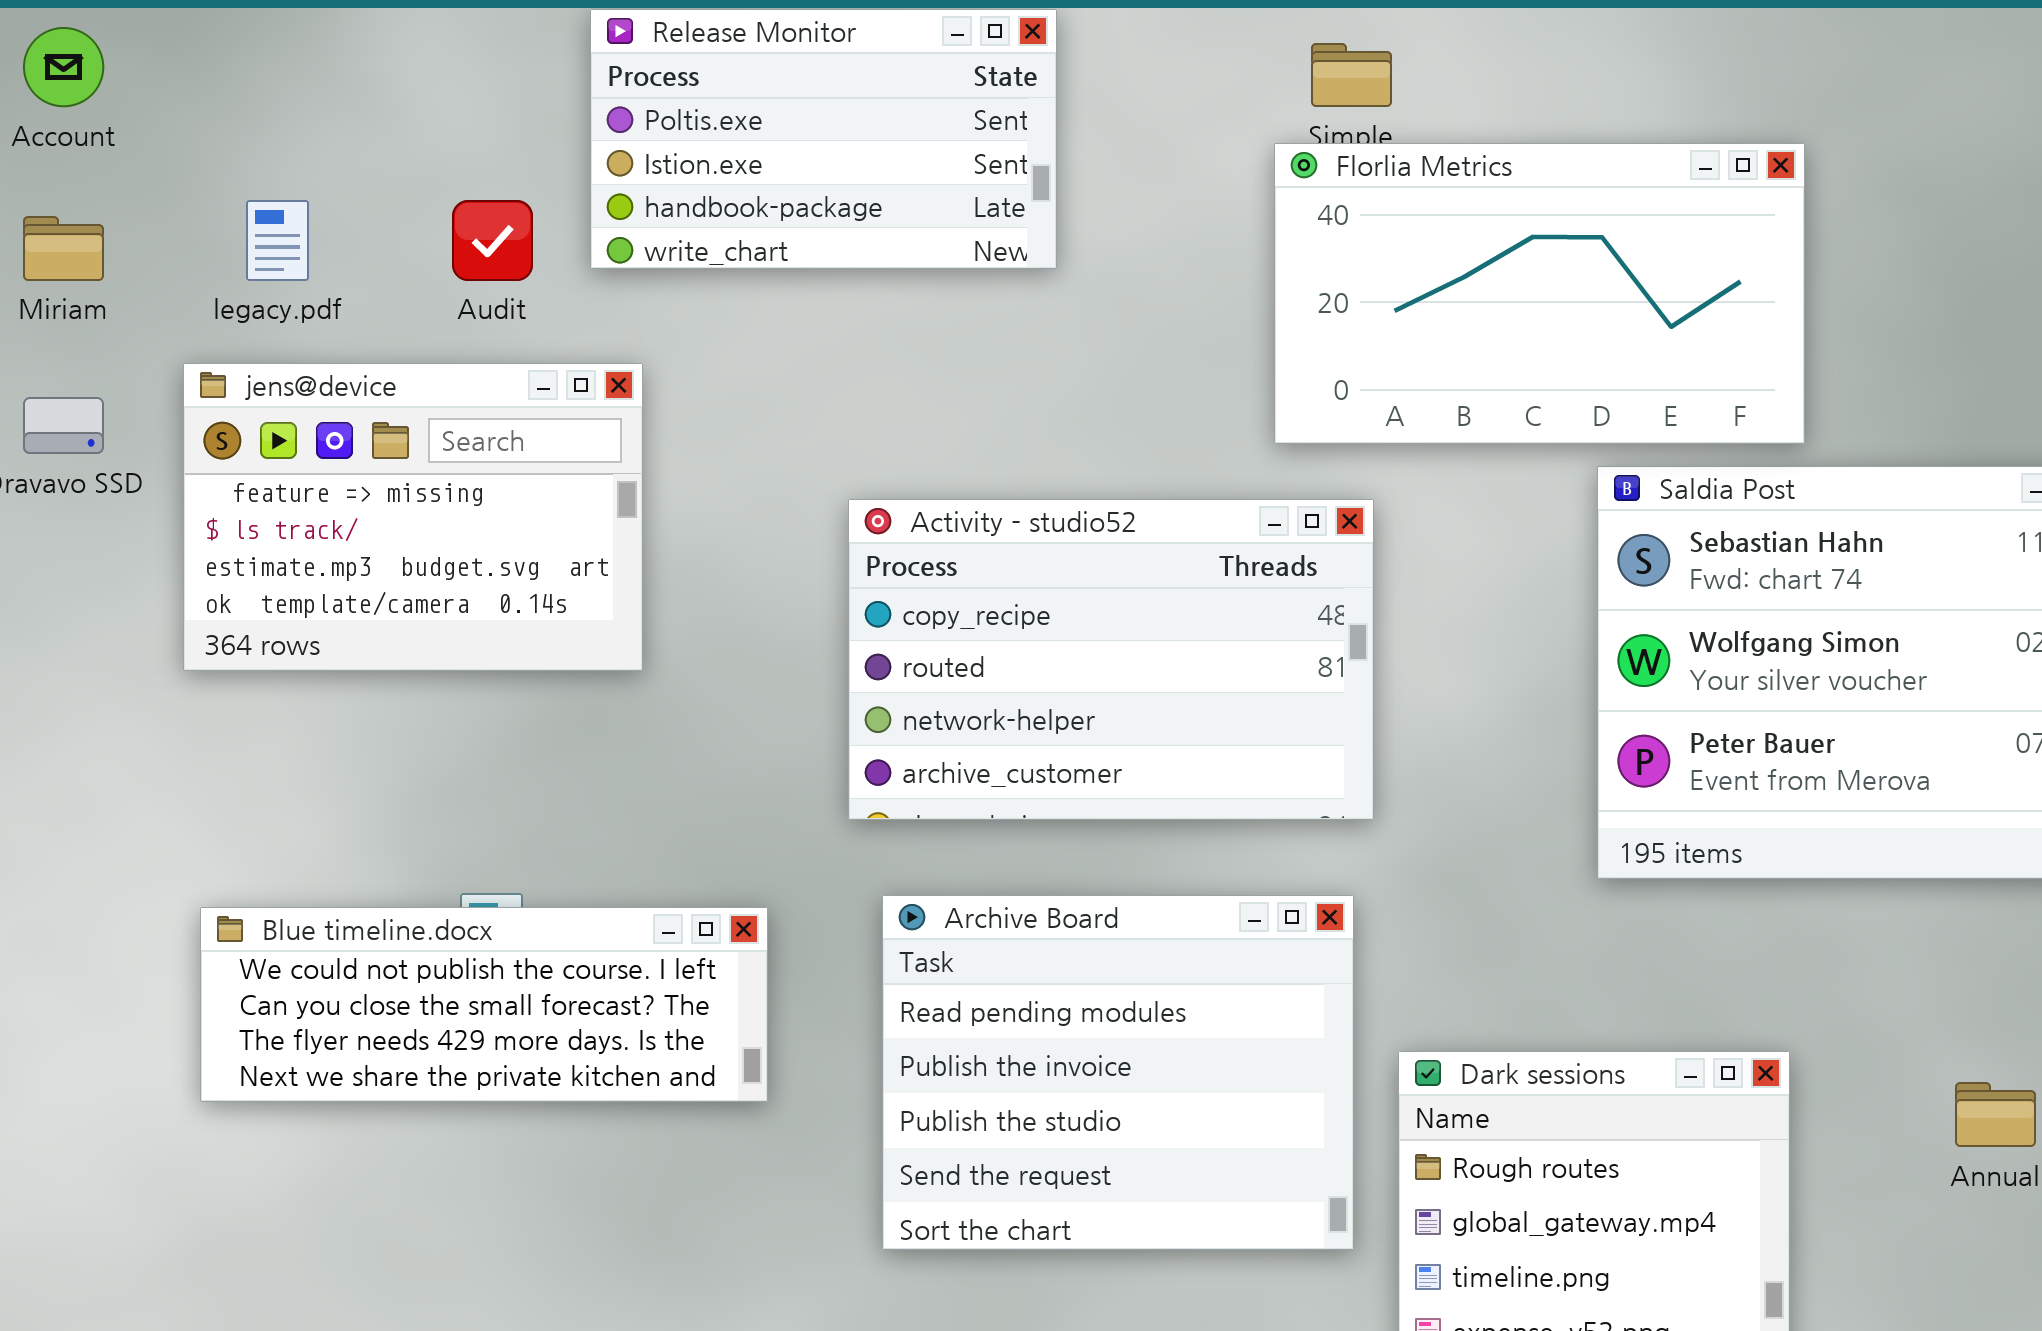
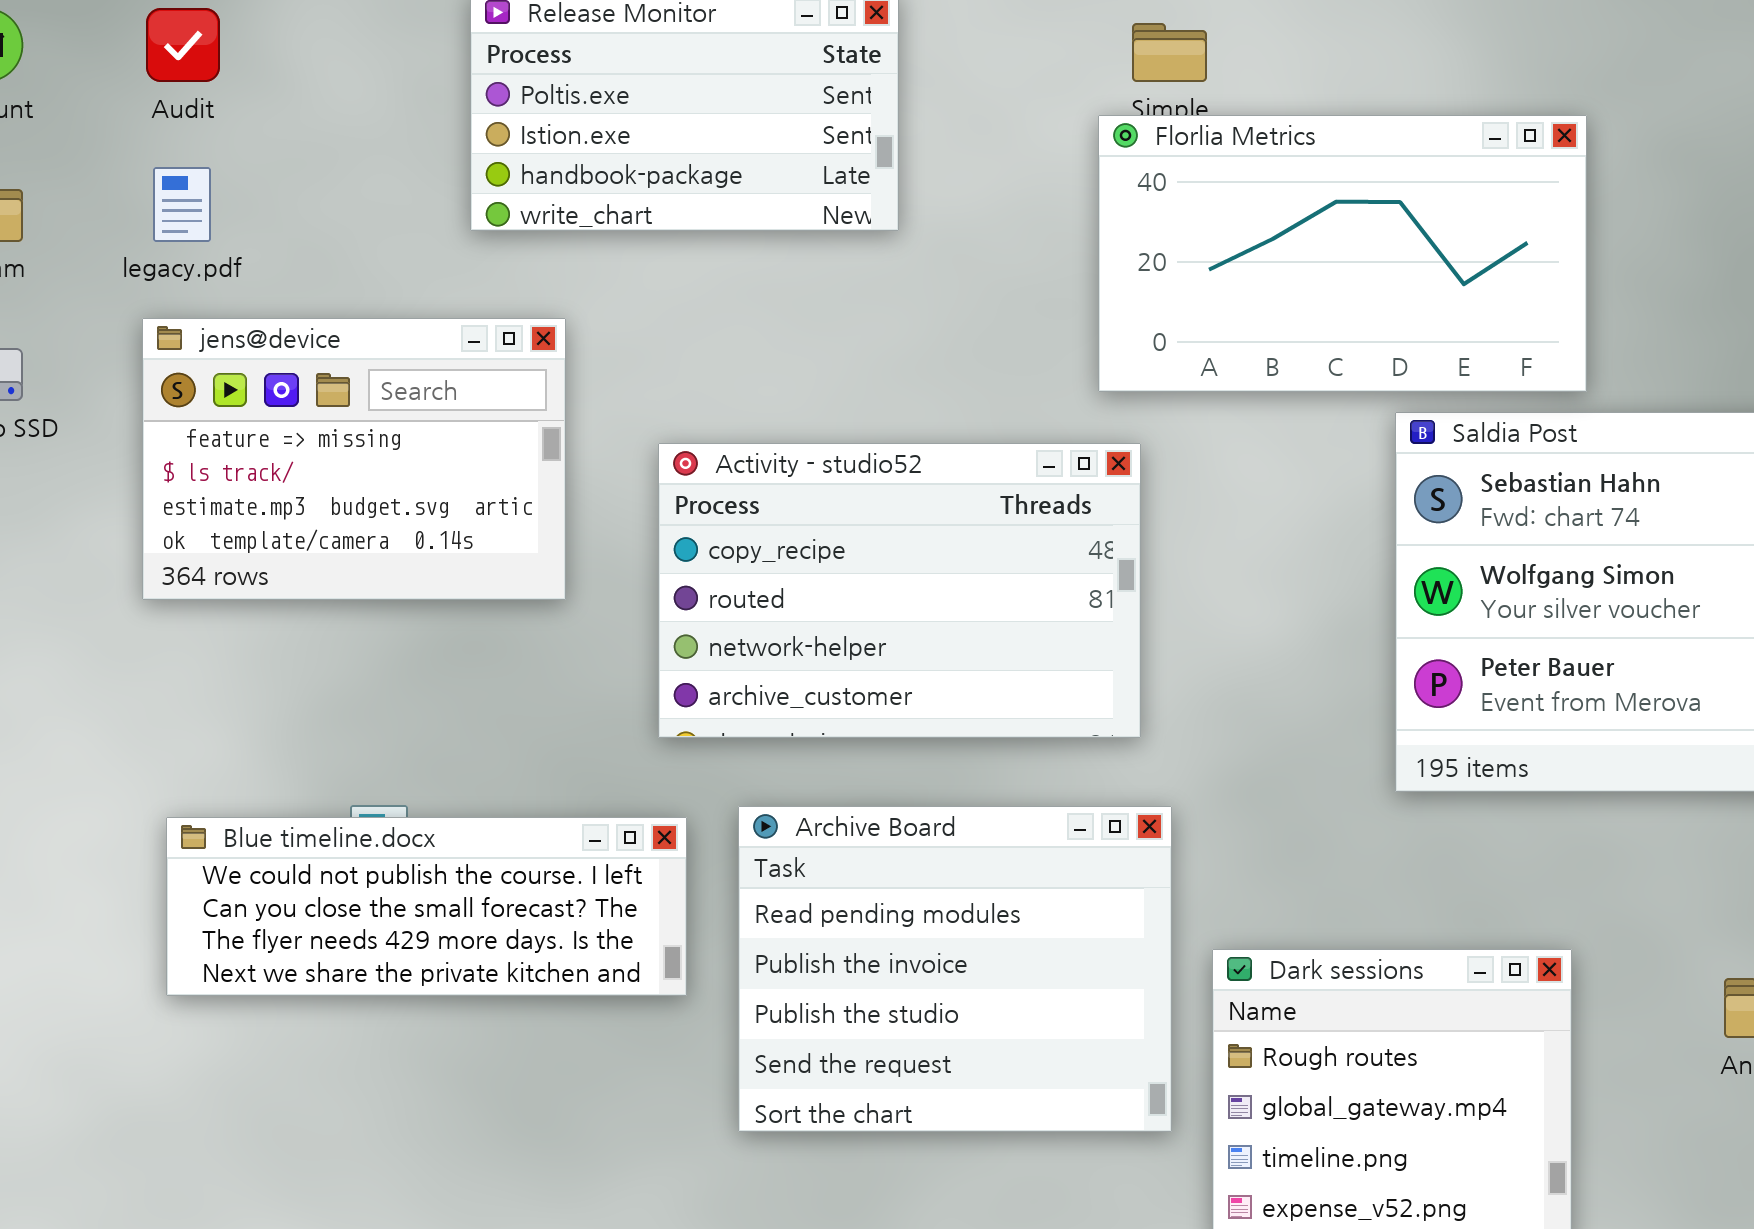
Audit: [452,200,533,281] -> [146,8,220,82], moved
jens@device: [183,363,643,671] -> [142,318,566,600], moved
Activity - studio52: [848,499,1374,820] -> [658,443,1141,738], moved
Blue timeline.docx: [200,907,768,1102] -> [166,817,687,996], moved

